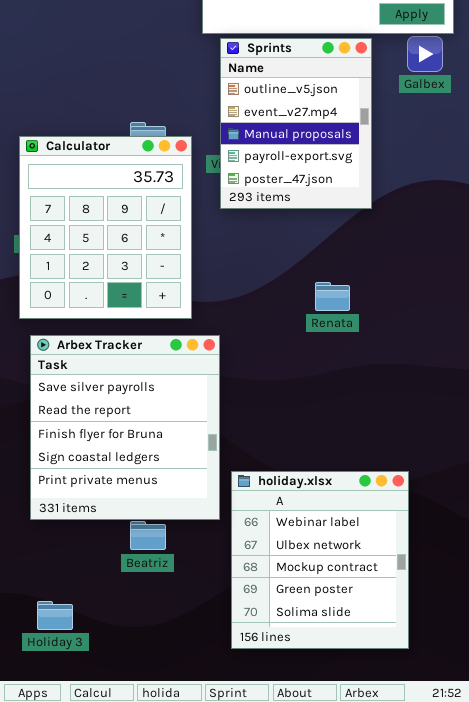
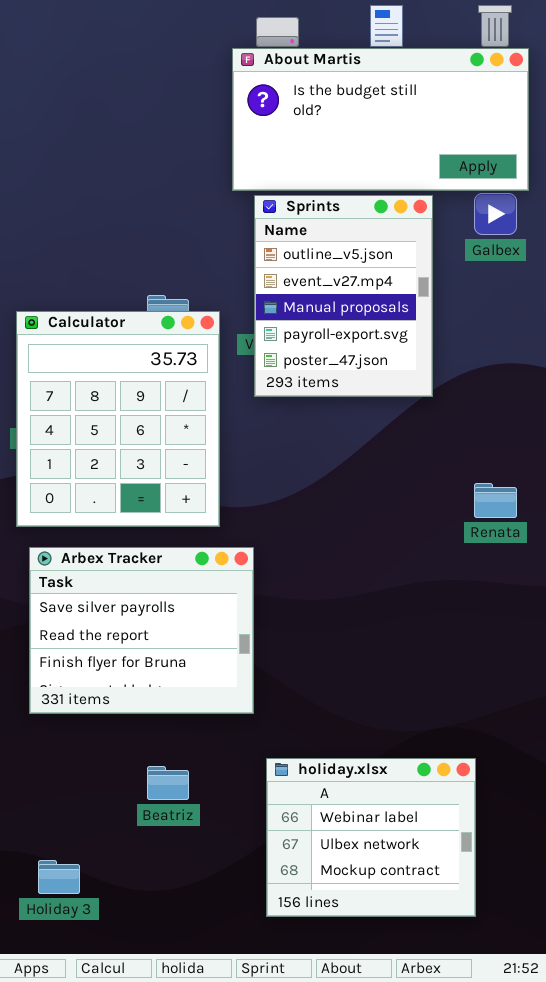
Renata: [315,282,350,311] -> [474,483,517,518], moved
Arbex Tracker: [30,335,220,520] -> [29,547,254,714], resized
holiday.xlsx: [231,471,409,649] -> [266,758,476,917], resized

